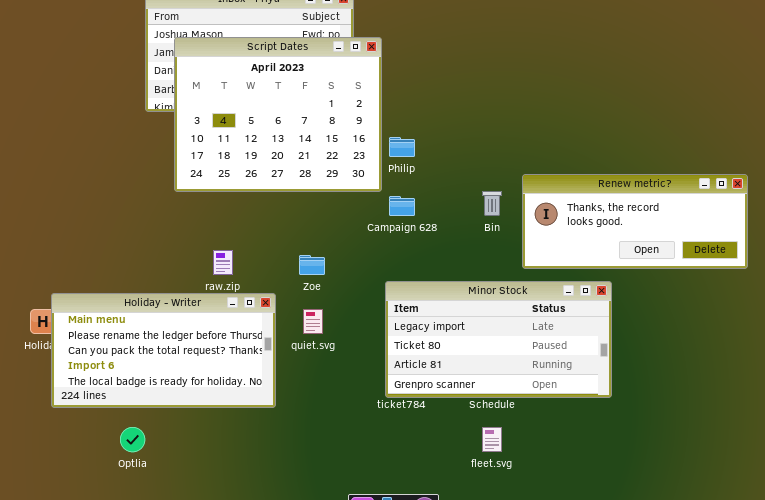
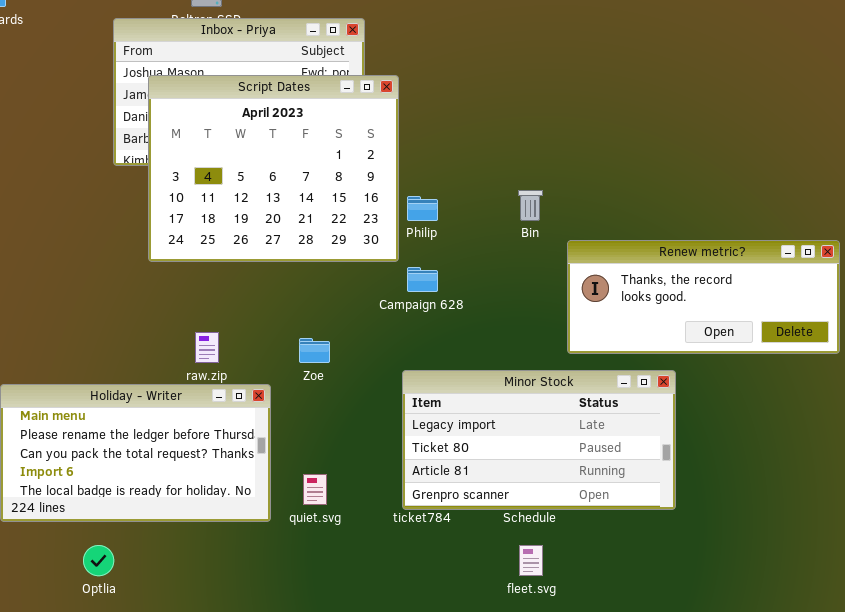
Bin: [482,191,502,216] -> [518,190,543,221], moved
quiet.svg: [303,309,323,334] -> [303,474,327,505], moved

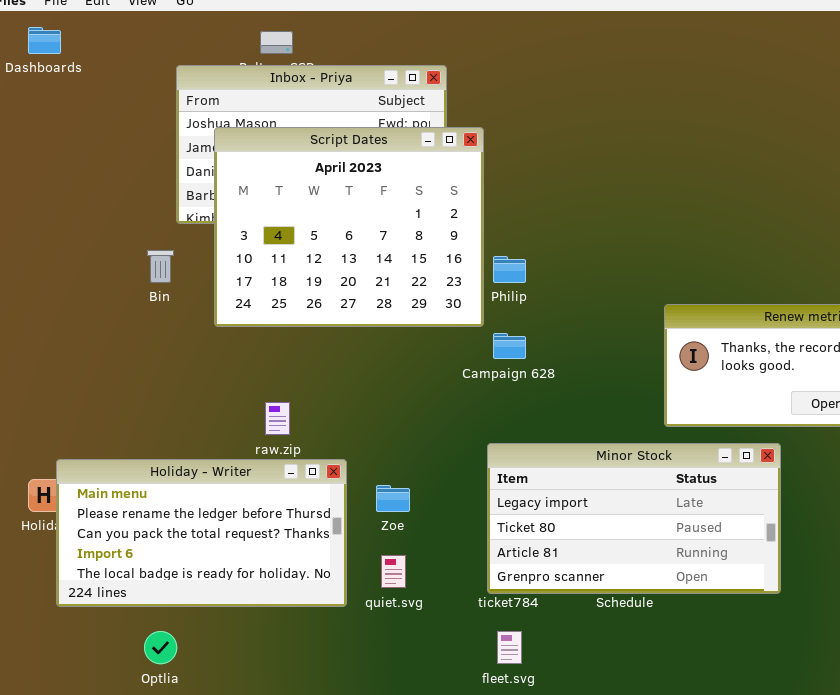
Bin: [518,190,543,221] -> [147,250,174,283], moved
Zoe: [299,338,330,363] -> [376,485,410,512], moved
fleet.svg: [519,545,543,576] -> [497,631,522,664], moved

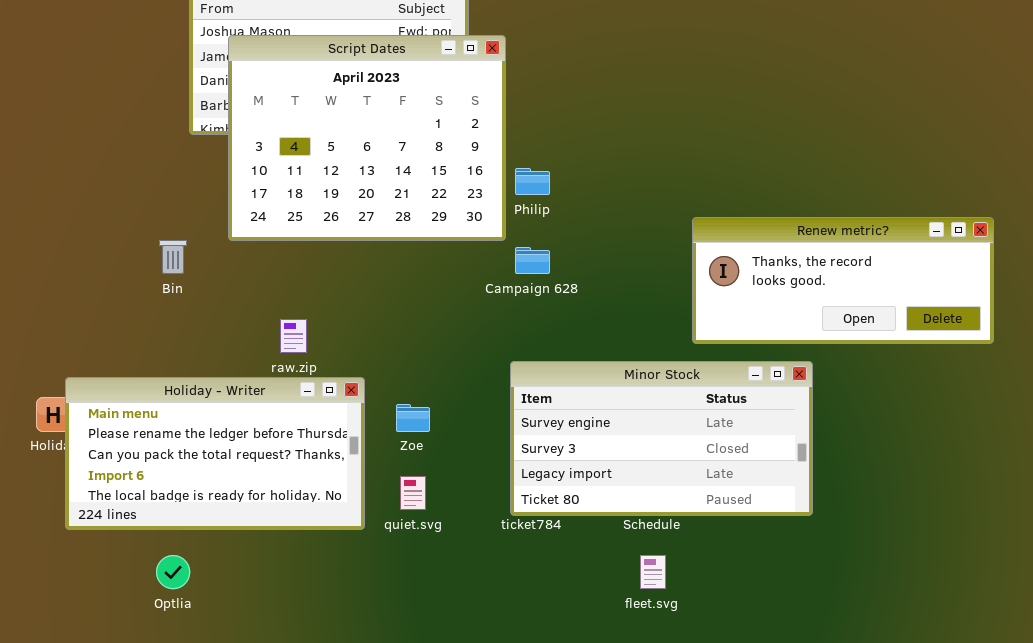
Bin: [147,250,174,283] -> [159,240,187,274], moved
Minor Stock: [487,443,781,594] -> [510,361,813,516], scrolled up 2 rows
fleet.svg: [497,631,522,664] -> [640,555,666,589], moved

